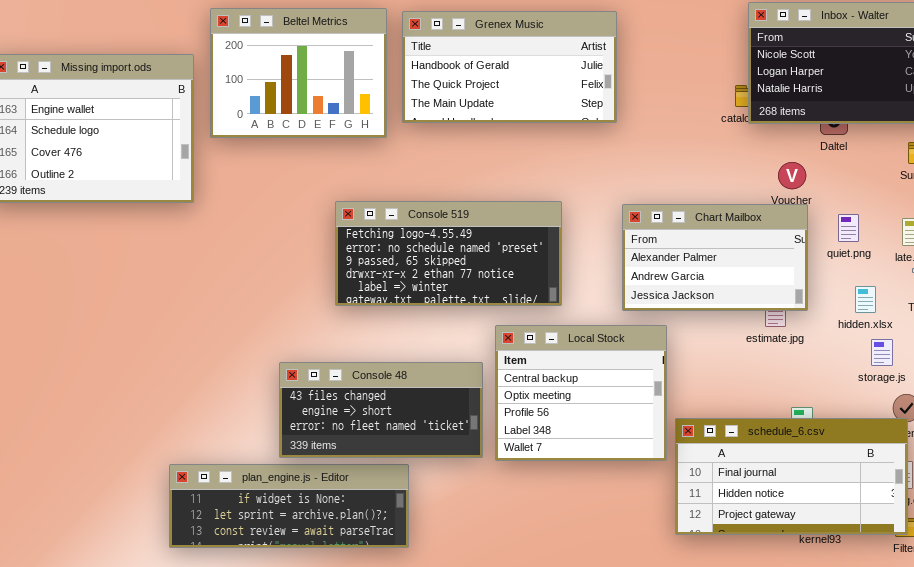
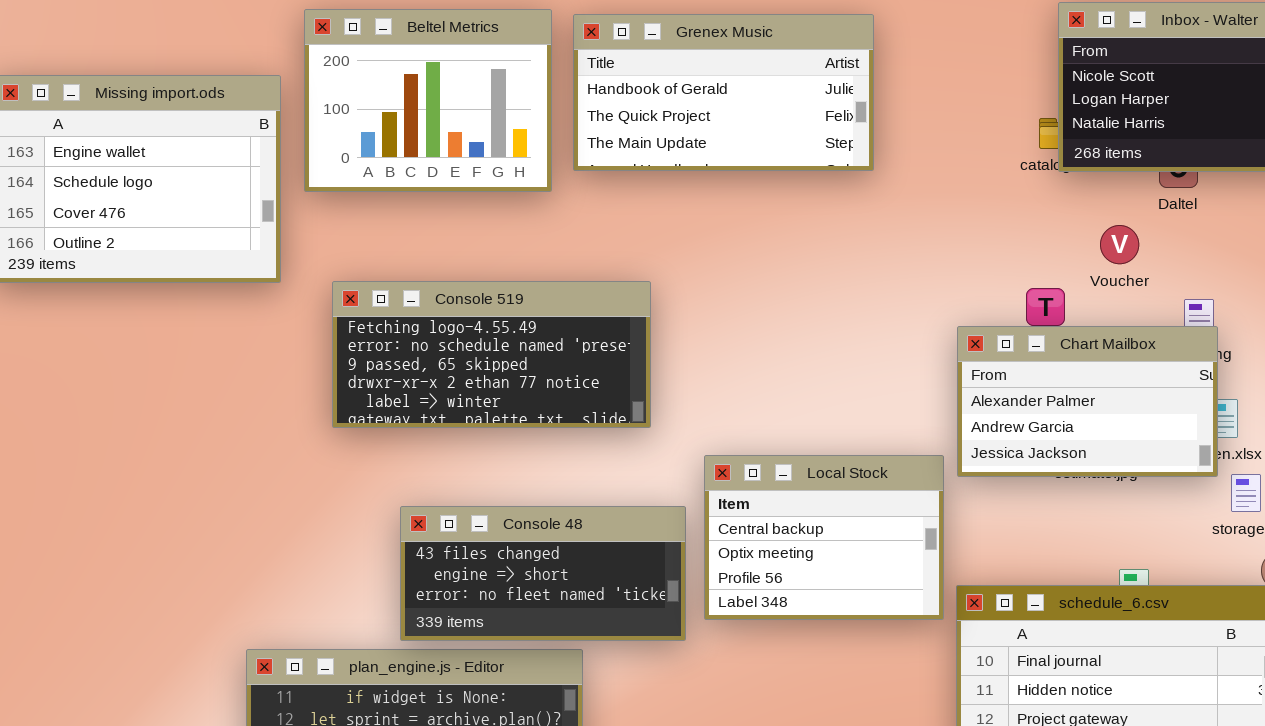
Console 519: [335,201,562,306] -> [332,281,651,428], moved
Chart Mailbox: [622,204,808,311] -> [957,326,1218,477], moved
Local Stock: [495,325,667,461] -> [704,455,944,620], resized

